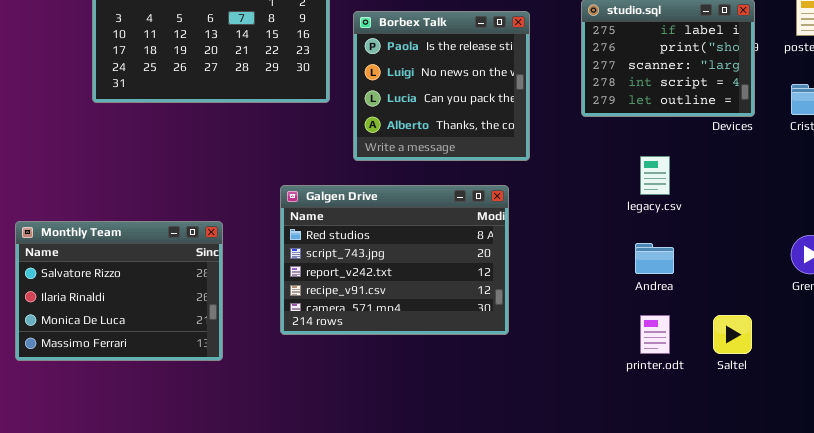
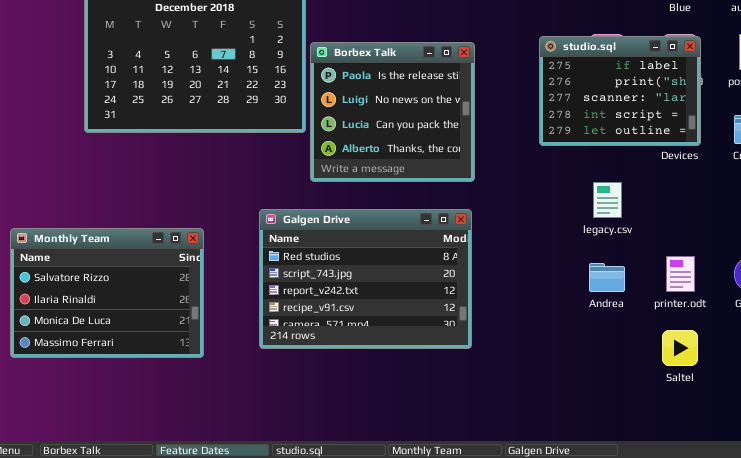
Borbex Talk: [353,11,530,161] -> [310,42,475,182], moved
Monthly Team: [15,221,223,361] -> [10,228,204,358], moved
printer.odt: [640,315,670,354] -> [666,256,695,292], moved

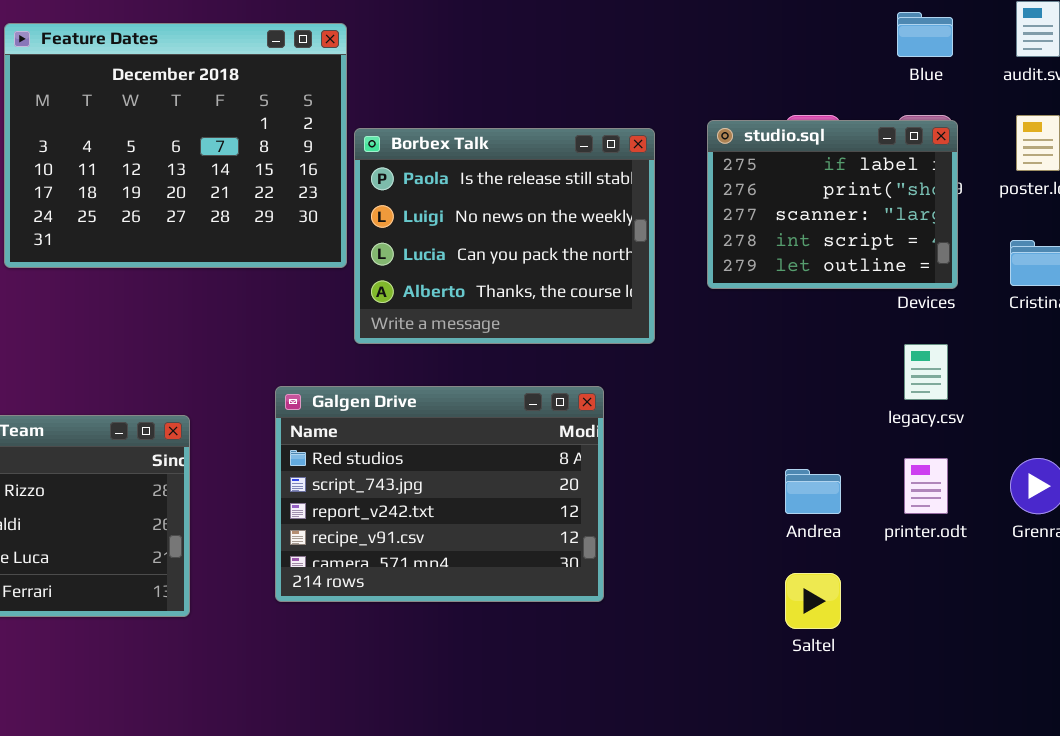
Borbex Talk: [310,42,475,182] -> [354,128,655,344], resized
legacy.csv: [593,182,622,218] -> [904,344,948,400], moved
Saltel: [662,330,698,366] -> [785,573,841,629], moved

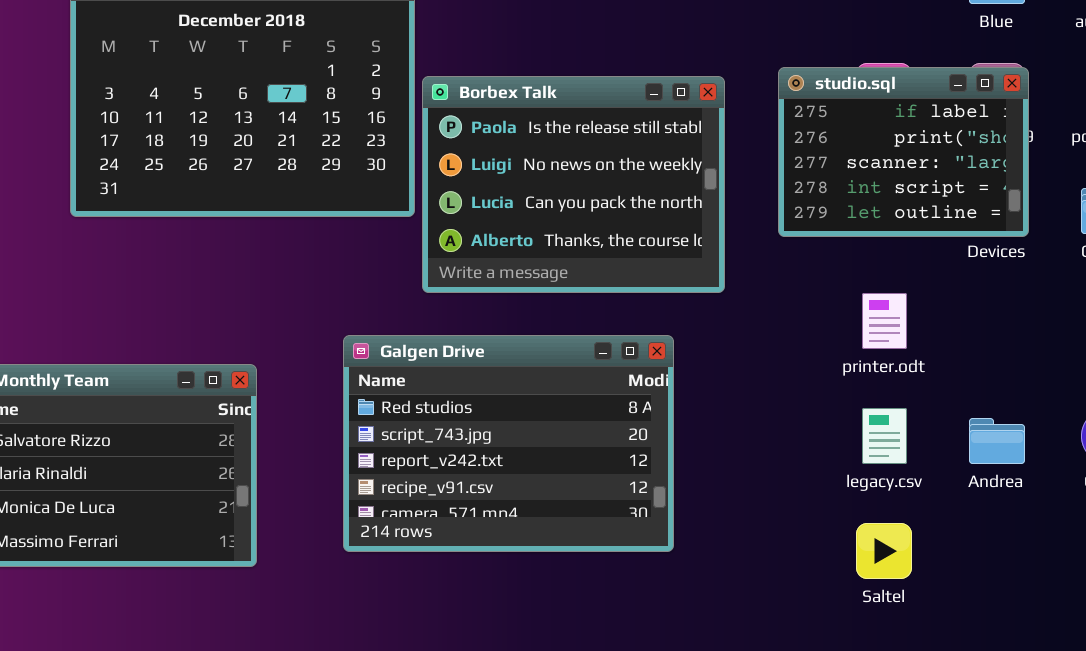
legacy.csv: [904,344,948,400] -> [862,408,907,464], moved
printer.odt: [904,458,948,514] -> [862,293,907,349], moved
Andrea: [785,469,841,514] -> [969,418,1025,464], moved

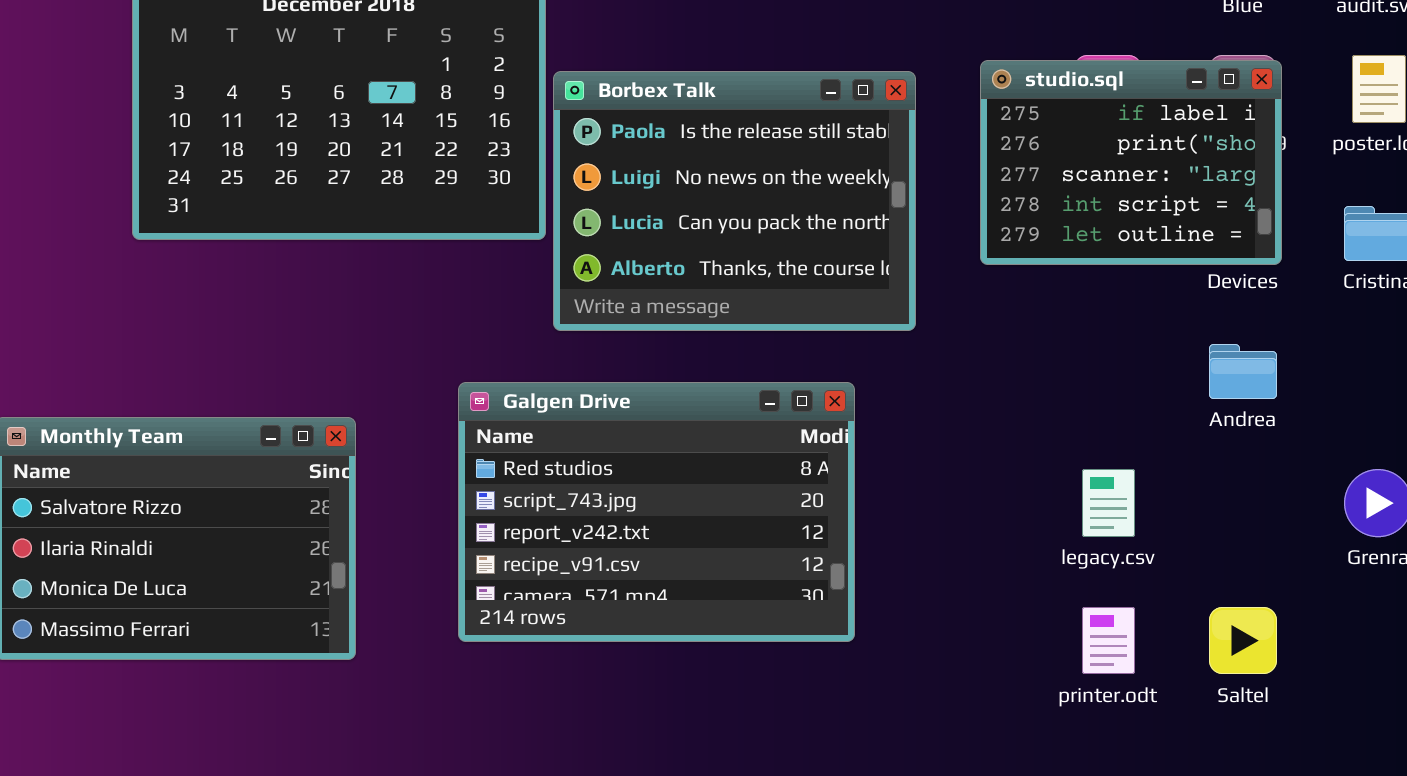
printer.odt: [862,293,907,349] -> [1082,607,1135,674], moved
Andrea: [969,418,1025,464] -> [1209,344,1277,399], moved
Saltel: [856,523,912,579] -> [1209,607,1277,674], moved

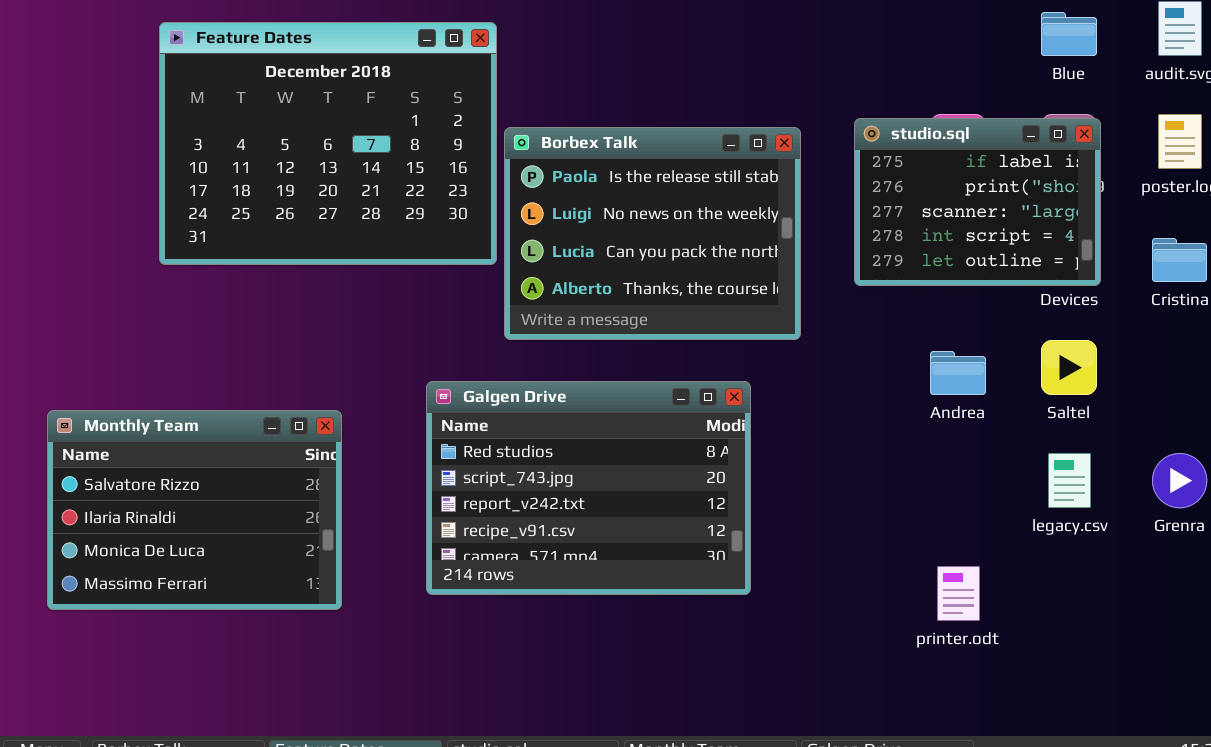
Andrea: [1209,344,1277,399] -> [930,351,986,395], moved
legacy.csv: [1082,469,1135,537] -> [1048,453,1091,508], moved
Saltel: [1209,607,1277,674] -> [1041,340,1097,395], moved

